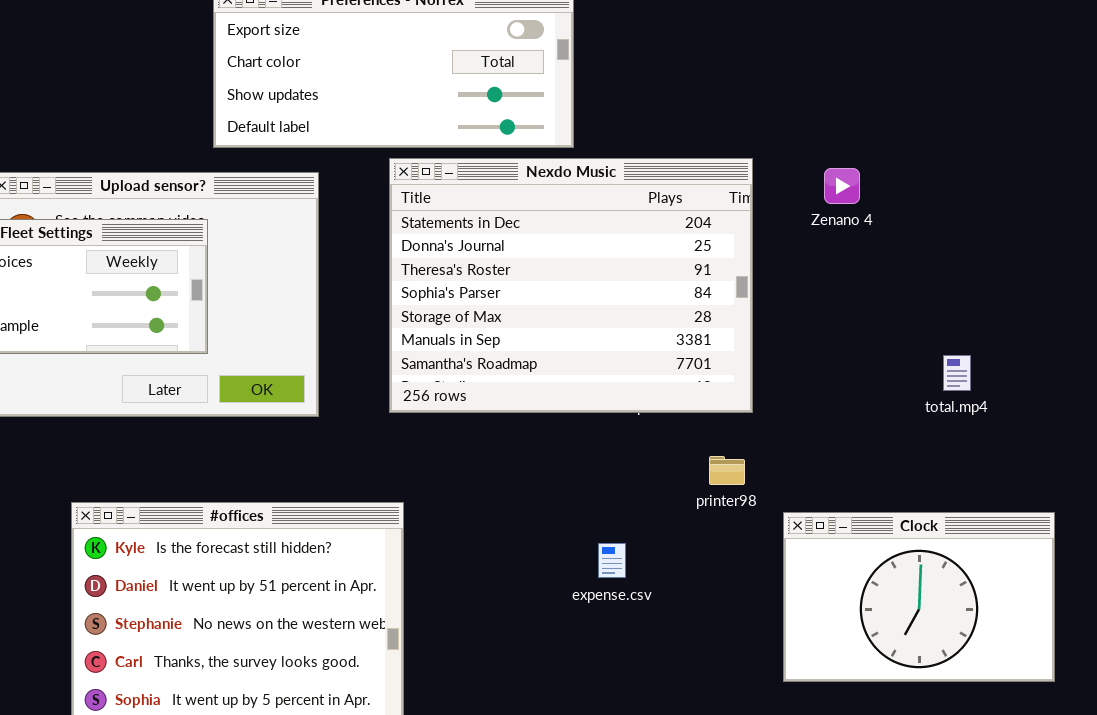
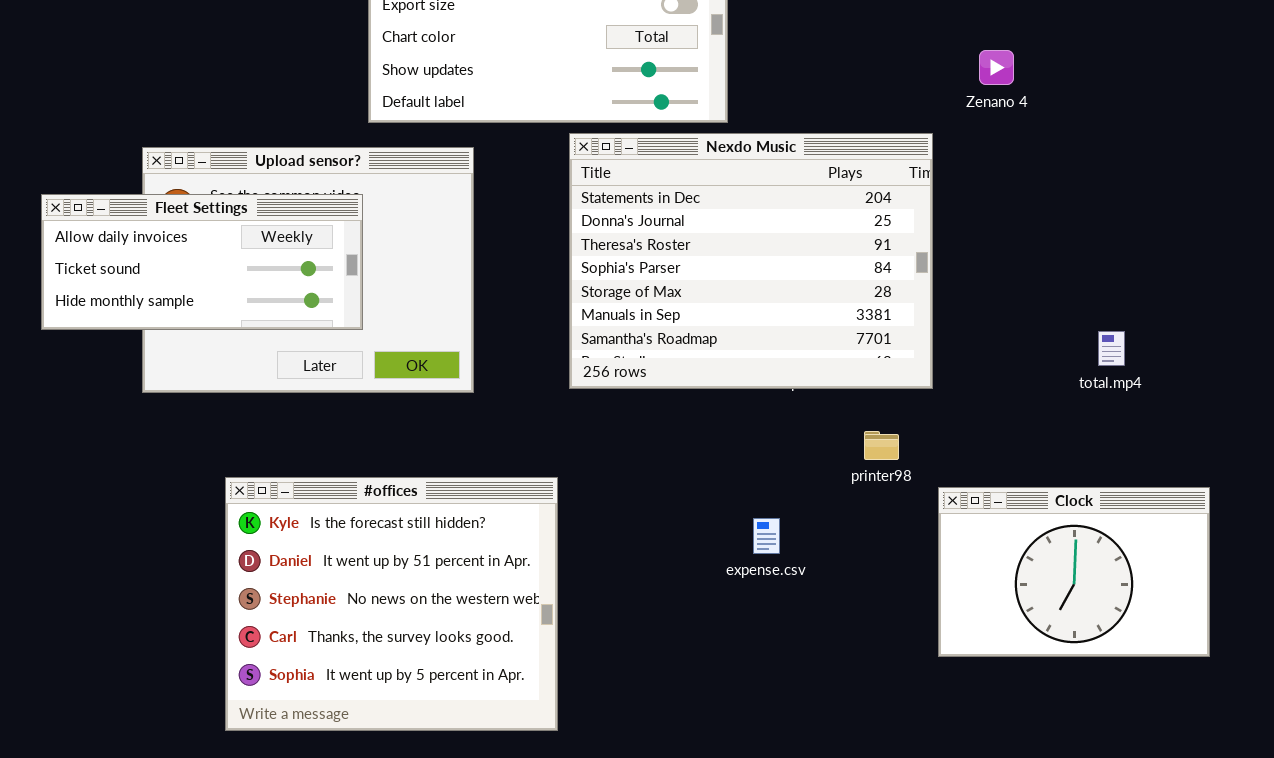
Nexdo Music: [389,158,753,413] -> [569,133,933,389], moved
Zenano 4: [824,168,860,204] -> [979,50,1014,85], moved

